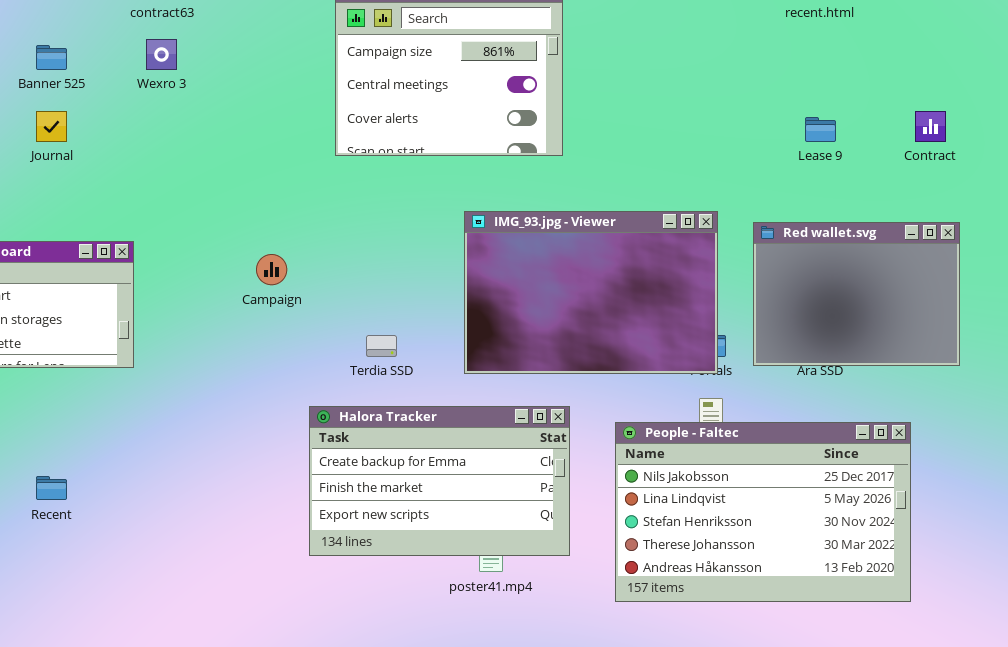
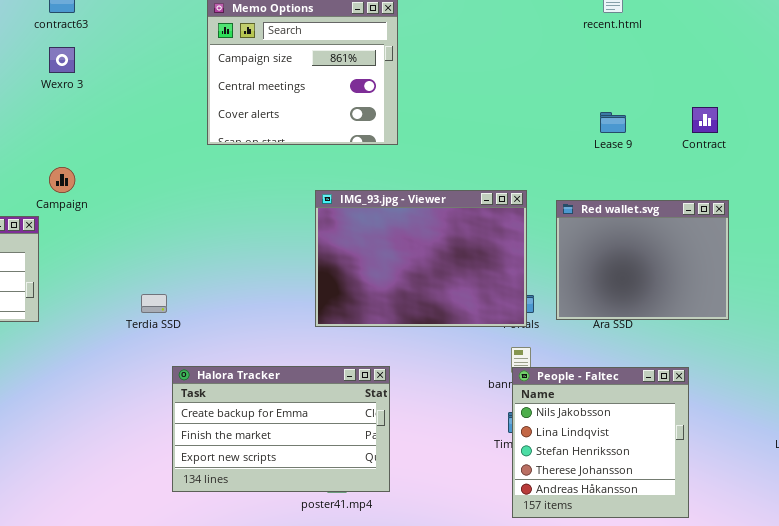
Campaign: [256,254,287,285] -> [49,167,75,193], moved
Terdia SSD: [366,335,397,357] -> [141,294,167,313], moved
Halora Tracker: [309,406,570,556] -> [172,366,390,492], moved
People - Faltec: [615,422,911,602] -> [512,367,689,518], resized

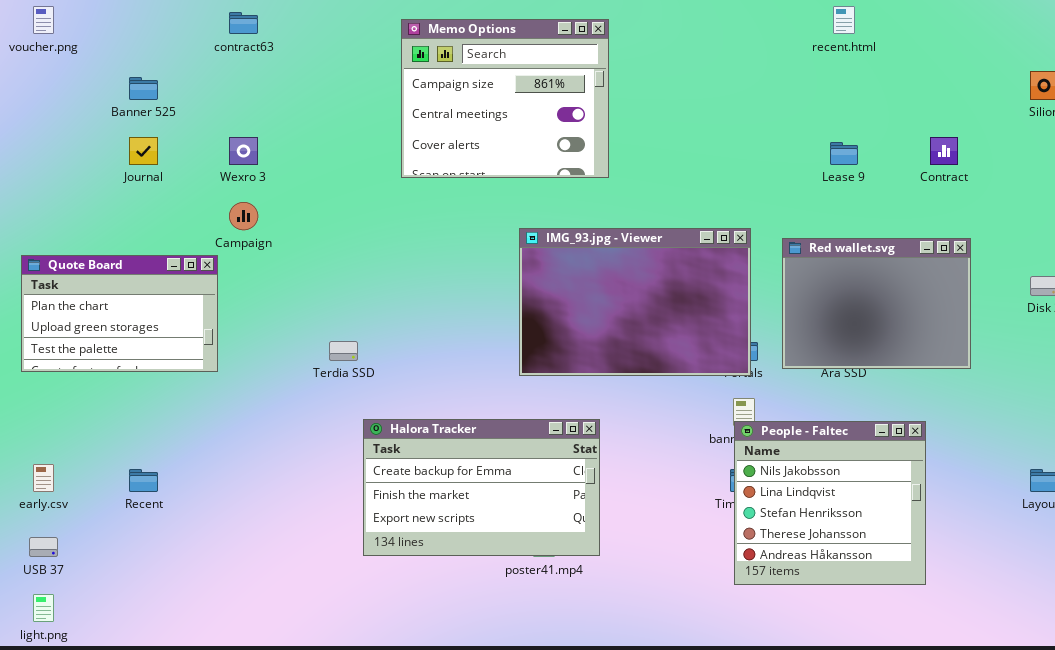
Wexro 3: [49,47,75,73] -> [229,137,258,165], moved

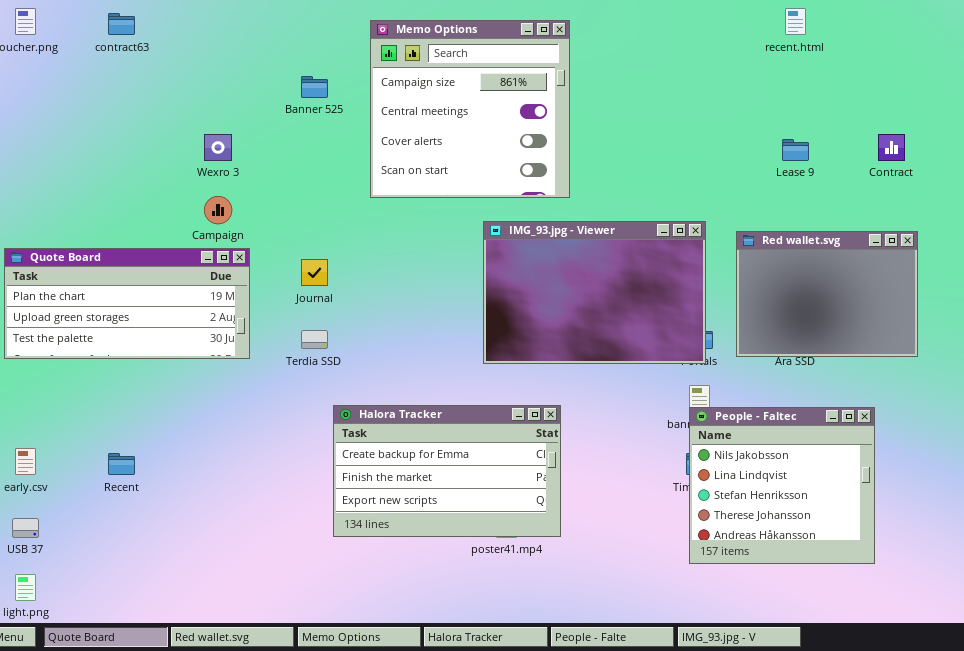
contract63: [229,12,258,34] -> [108,13,135,35], moved
Memo Options: [401,19,609,178] -> [370,20,570,198], resized
Banner 525: [129,77,158,100] -> [301,76,328,98], moved
Journal: [129,137,158,165] -> [301,259,328,286], moved
Quote Board: [21,255,218,372] -> [4,248,250,359], resized

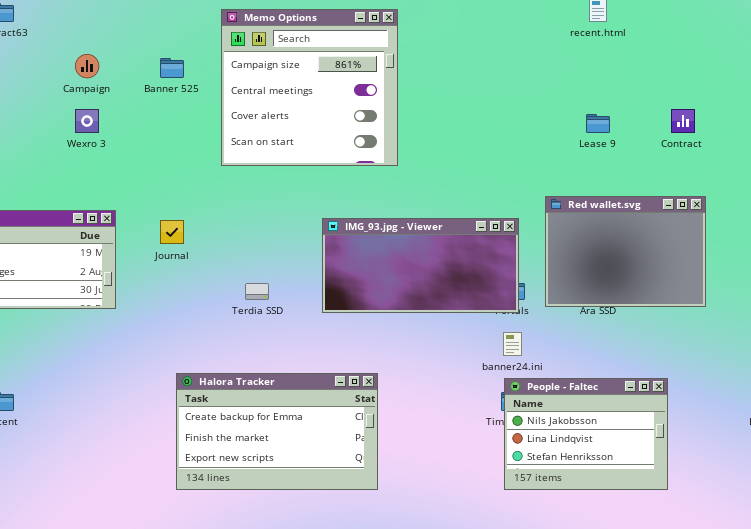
Campaign: [204,196,232,224] -> [75,54,99,78], moved
IMG_93.jpg - Viewer: [483,221,706,364] -> [322,218,519,313], resized
Terdia SSD: [301,330,328,349] -> [245,283,269,300], moved
Halora Tracker: [333,405,561,537] -> [176,373,378,490], moved
People - Faltec: [689,407,875,564] -> [504,378,668,490], resized

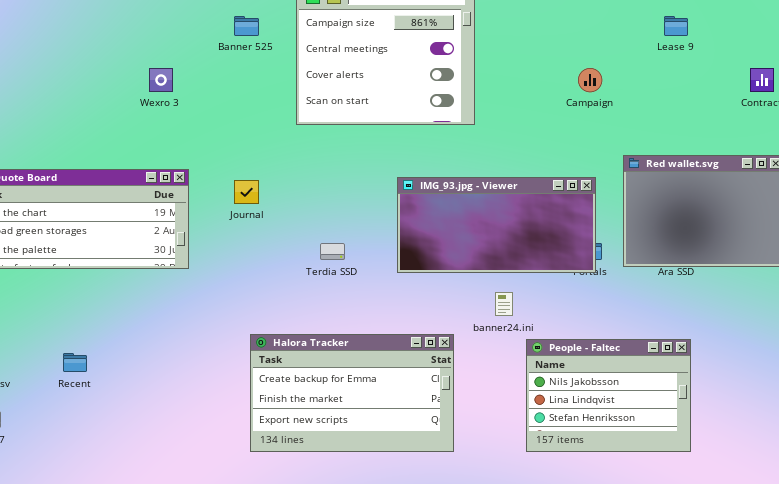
Campaign: [75,54,99,78] -> [578,68,602,92], moved
Lease 9: [586,114,610,133] -> [664,16,688,36], moved
banner24.ini: [503,332,522,356] -> [495,292,513,316], moved
People - Faltec: [504,378,668,490] -> [526,339,691,452], moved

